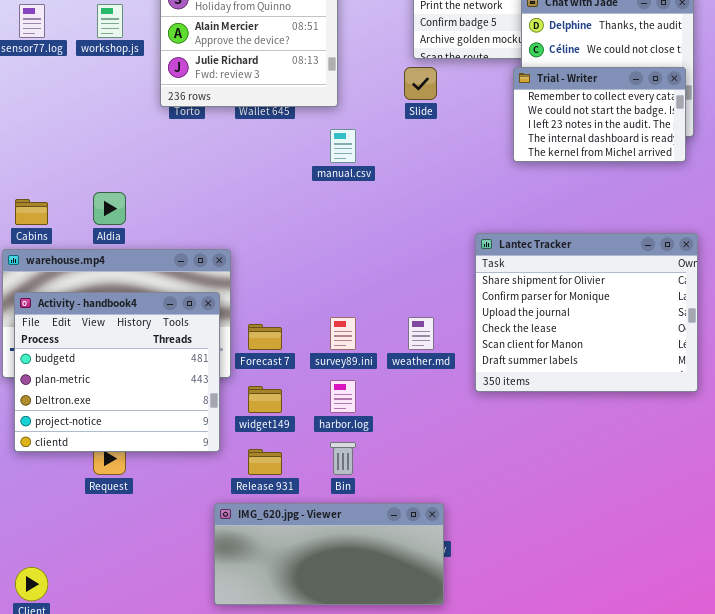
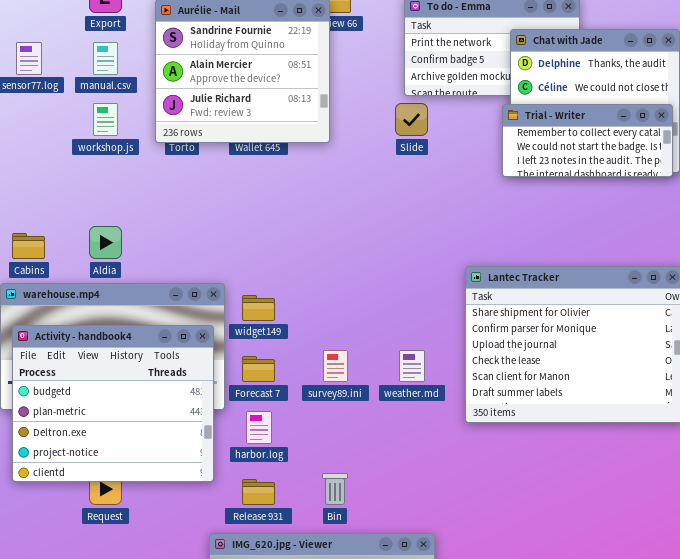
workshop.js: [97,4,123,38] -> [93,103,118,136], moved
Trial - Writer: [513,67,686,162] -> [502,104,673,177], resized
manual.csv: [330,129,356,163] -> [93,42,118,75], moved
harbor.log: [330,380,356,413] -> [246,411,272,444], moved
widget149: [248,386,282,413] -> [242,295,275,321], moved

